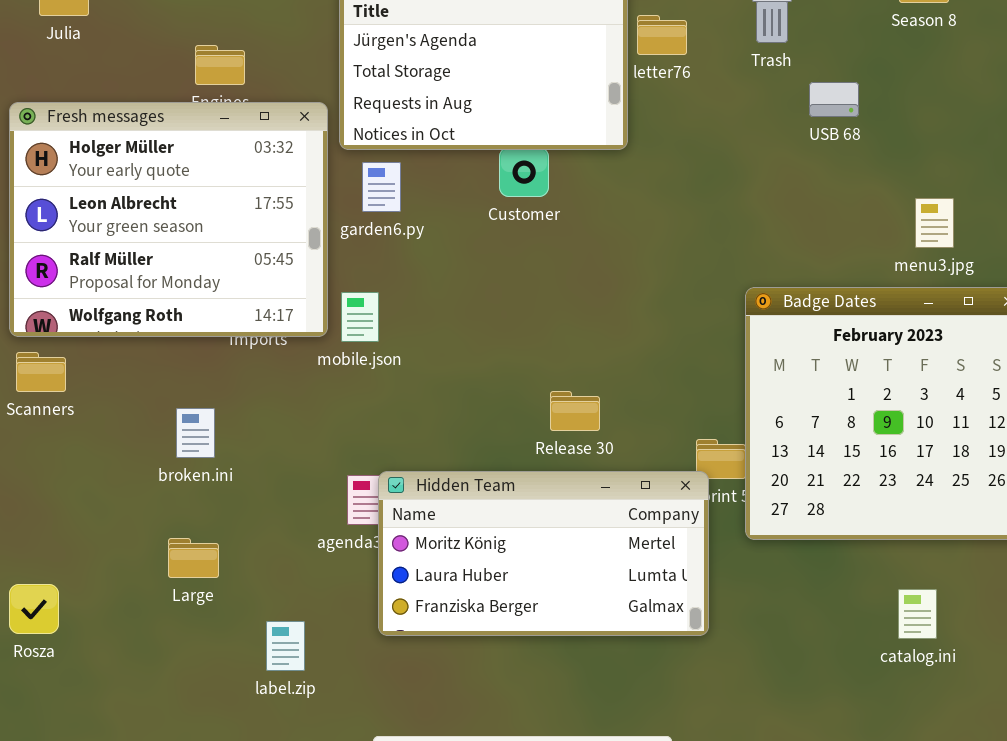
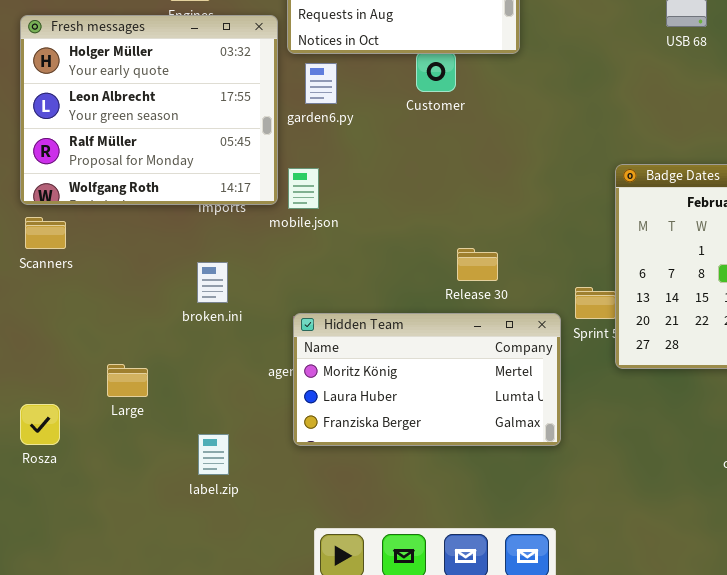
broken.ini: [176,408,215,458] -> [197,262,228,303], moved
Hidden Team: [378,471,709,636] -> [293,313,561,446], moved
Large: [168,538,219,578] -> [107,364,148,397], moved
label.zip: [266,621,305,671] -> [198,434,229,475], moved

